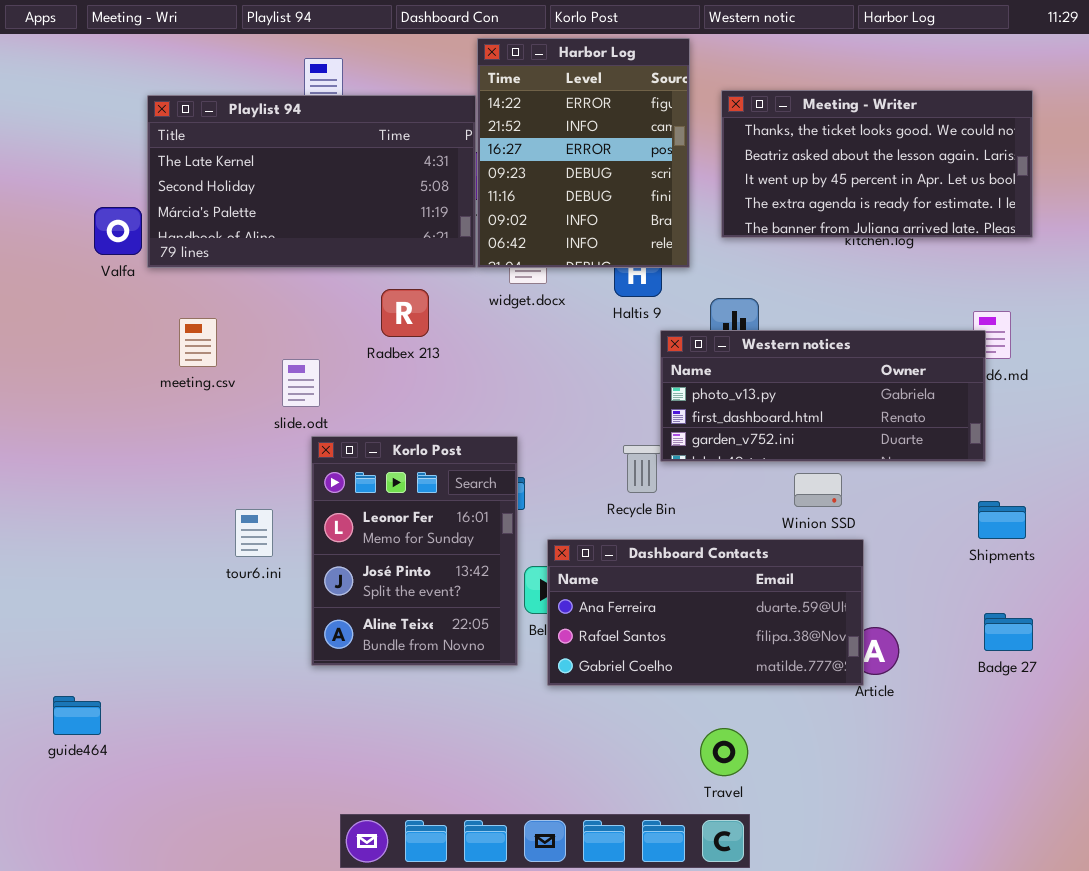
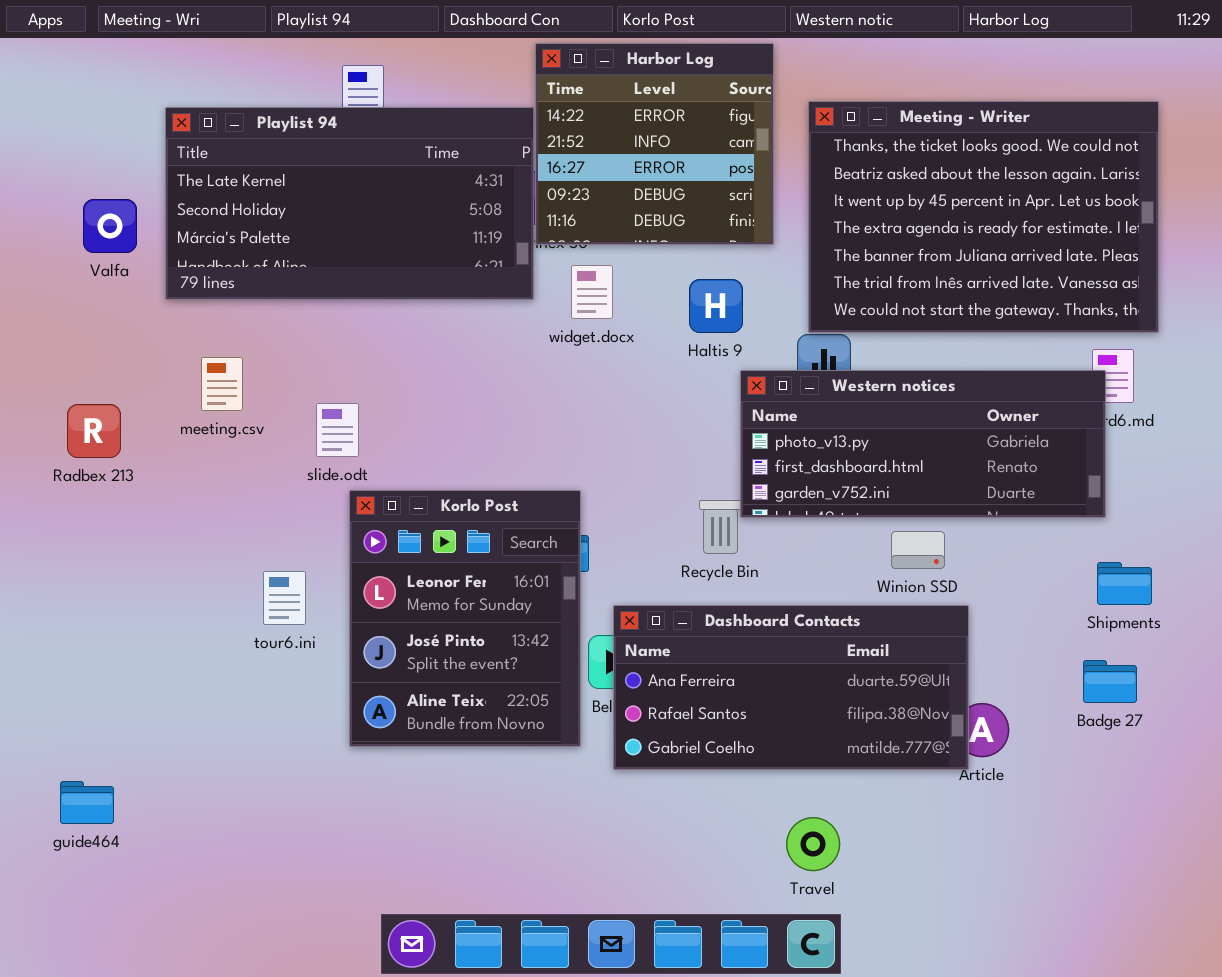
Harbor Log: [477,38,690,268] -> [535,43,774,245], resized
Meeting - Writer: [721,90,1033,238] -> [808,101,1159,333], resized
Valfa: [94,207,142,255] -> [83,199,137,253], moved
Radbex 213: [381,289,429,337] -> [67,404,121,458], moved
Badge 27: [984,613,1033,651] -> [1083,660,1137,703], moved

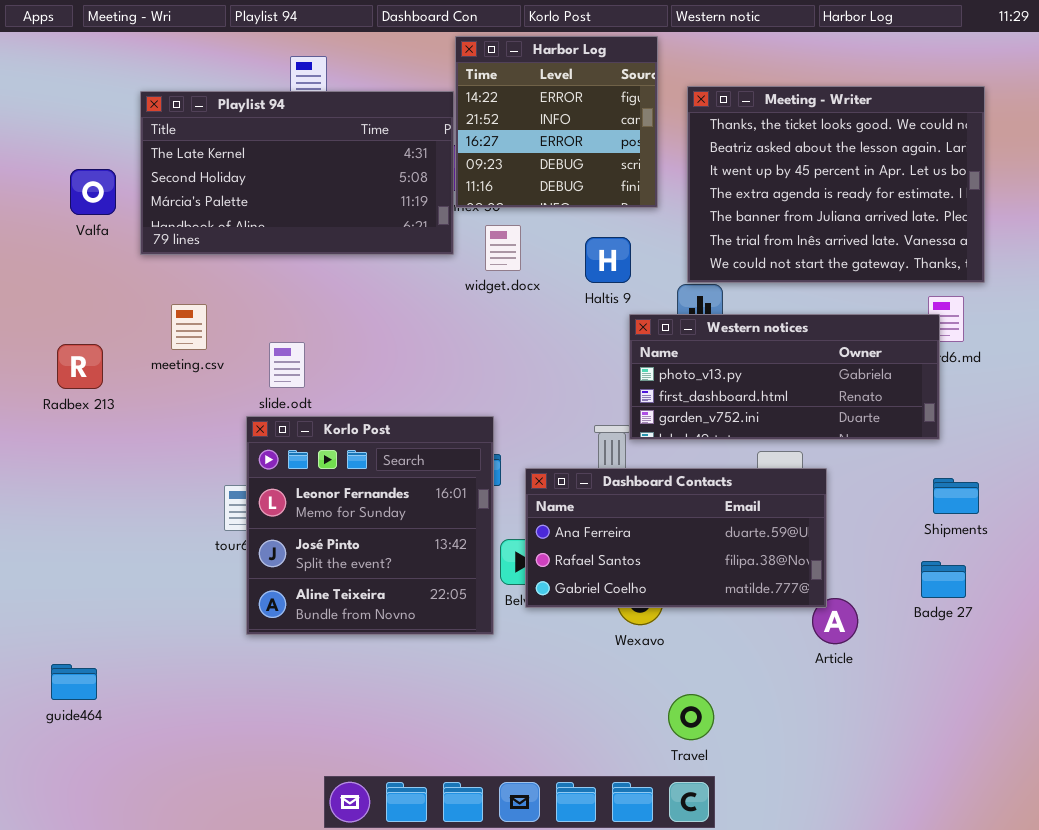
Korlo Post: [349,490,581,747] -> [246,416,494,635], resized
Dashboard Contacts: [613,605,969,770] -> [525,468,827,608], moved

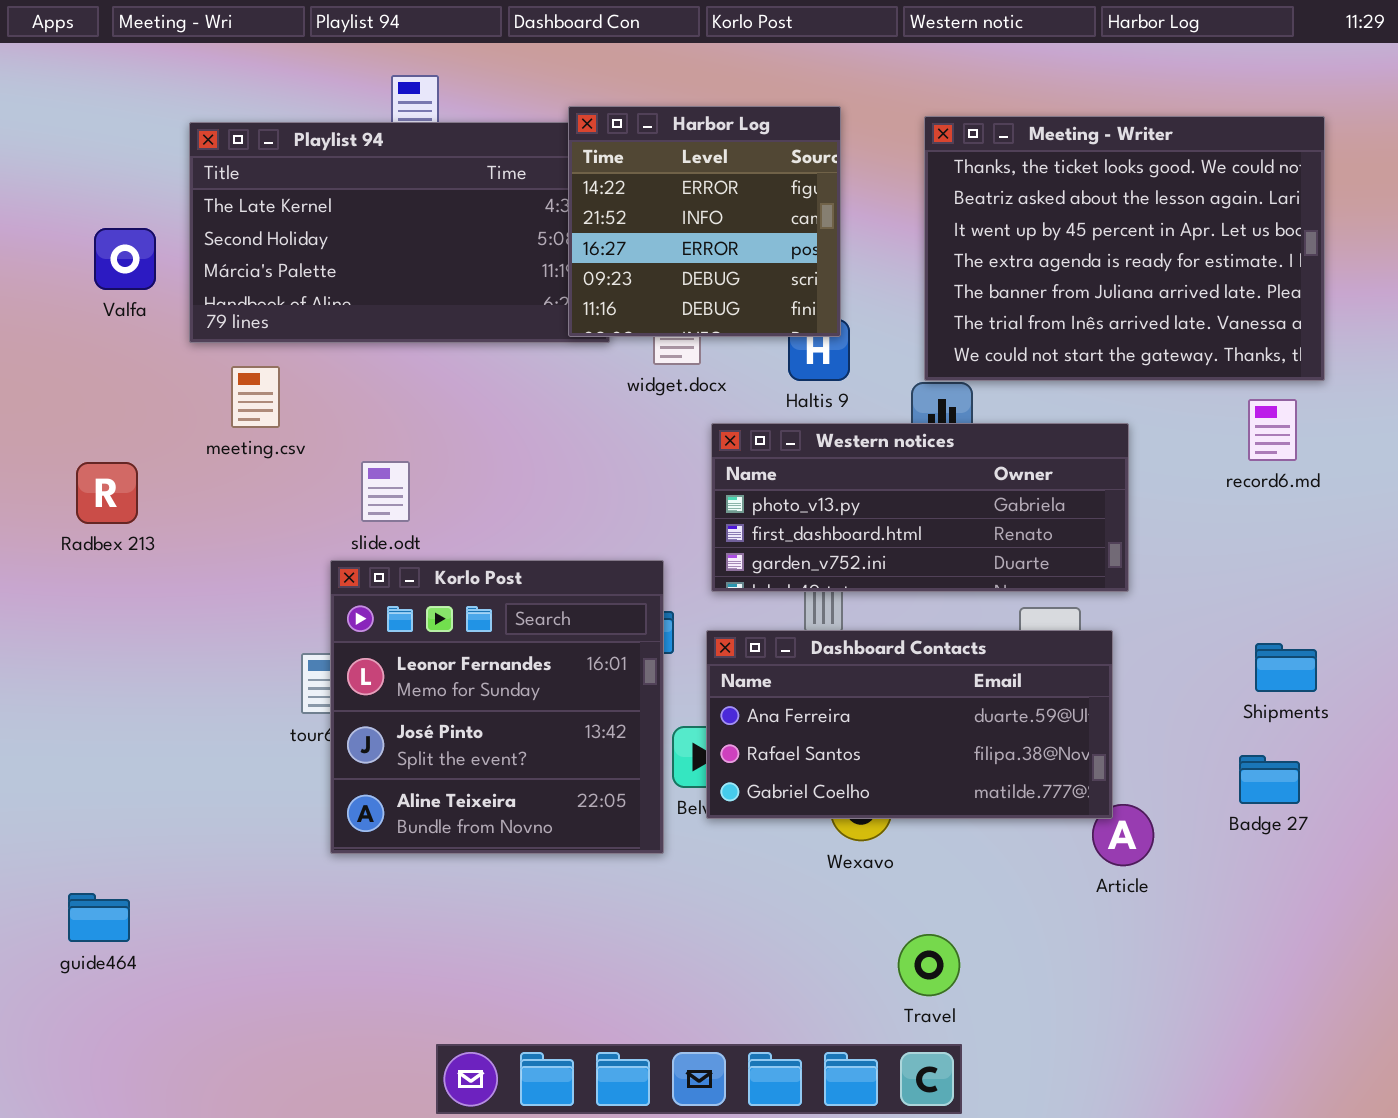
Harbor Log: [455,36,658,208] -> [568,106,841,337], moved
meeting.csv: [171,304,207,350] -> [231,366,280,428], moved
Western notices: [629,314,940,440] -> [711,423,1129,592], moved

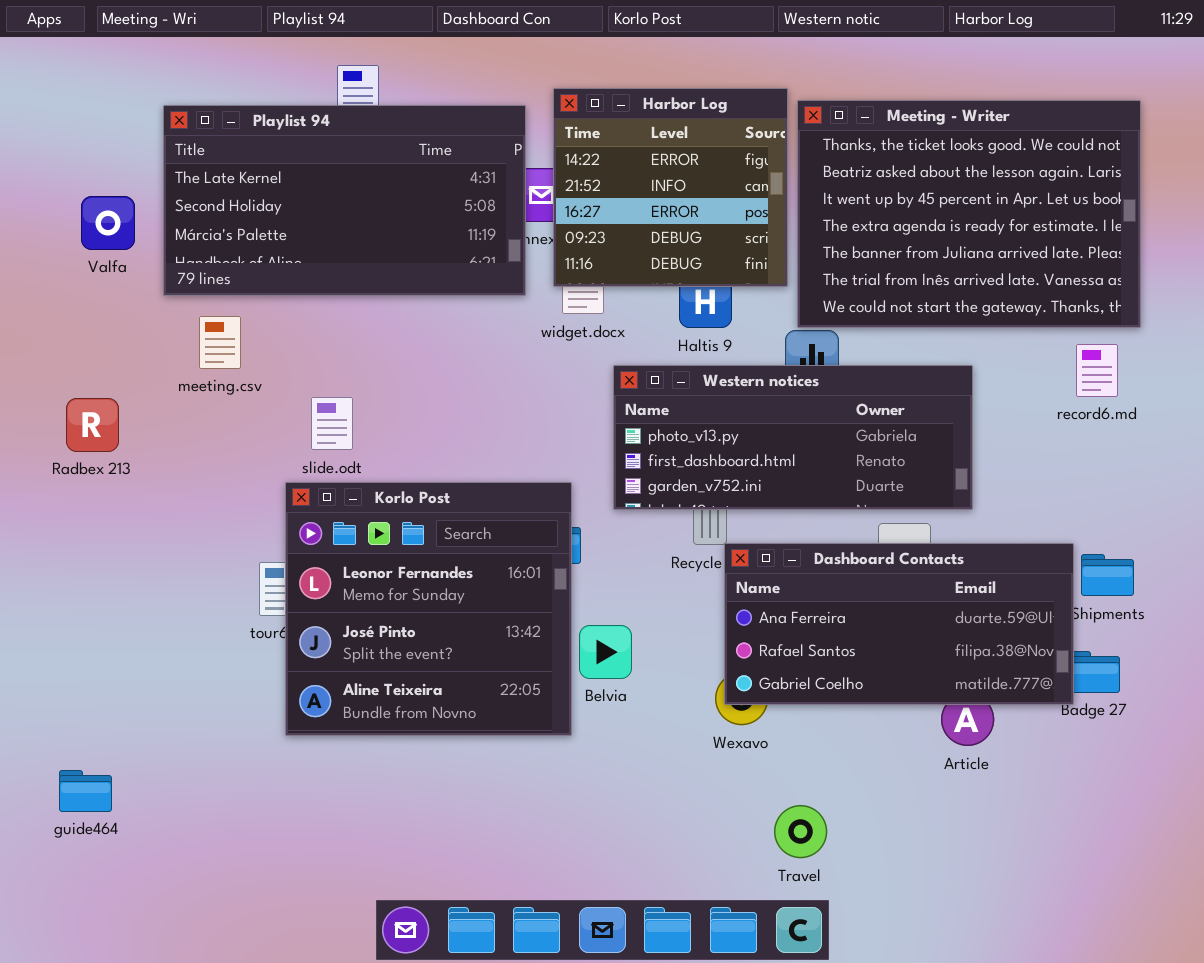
Harbor Log: [568,106,841,337] -> [553,88,788,287], moved
Dashboard Contacts: [706,630,1113,819] -> [724,543,1074,705], moved

